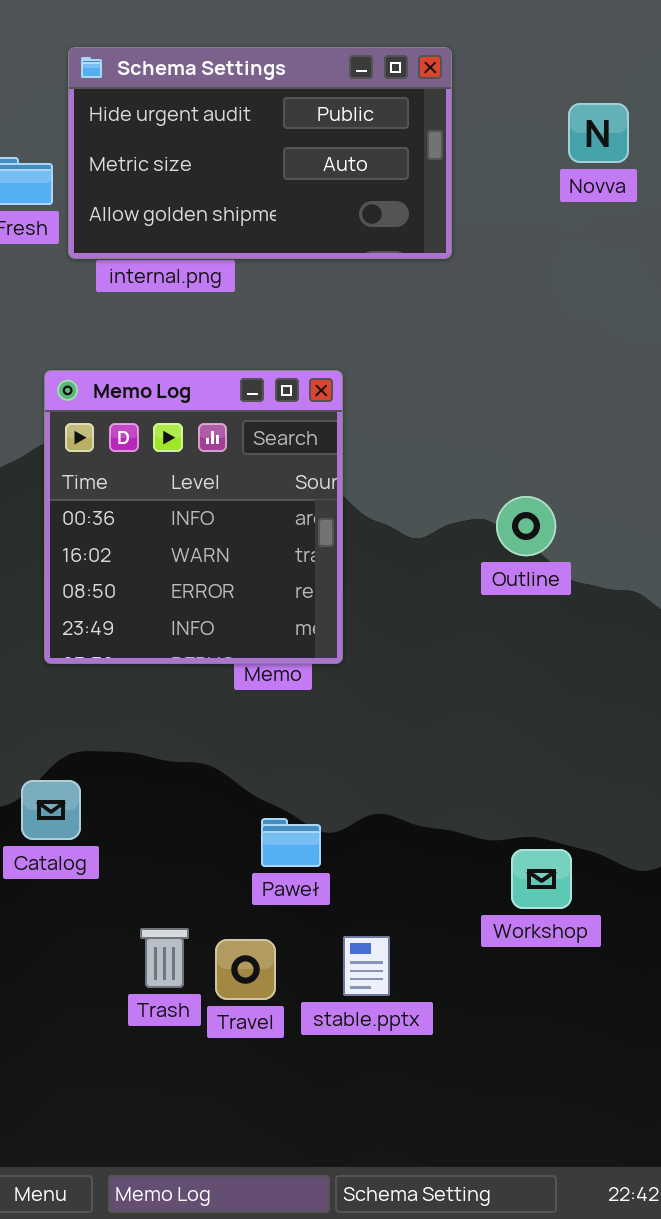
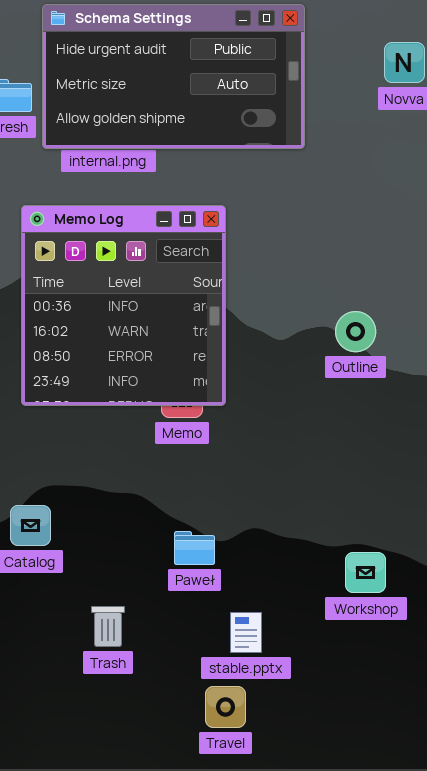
Memo Log: [44,370,343,664] -> [21,205,226,406], moved
Travel: [215,939,276,1000] -> [205,686,246,728], moved

